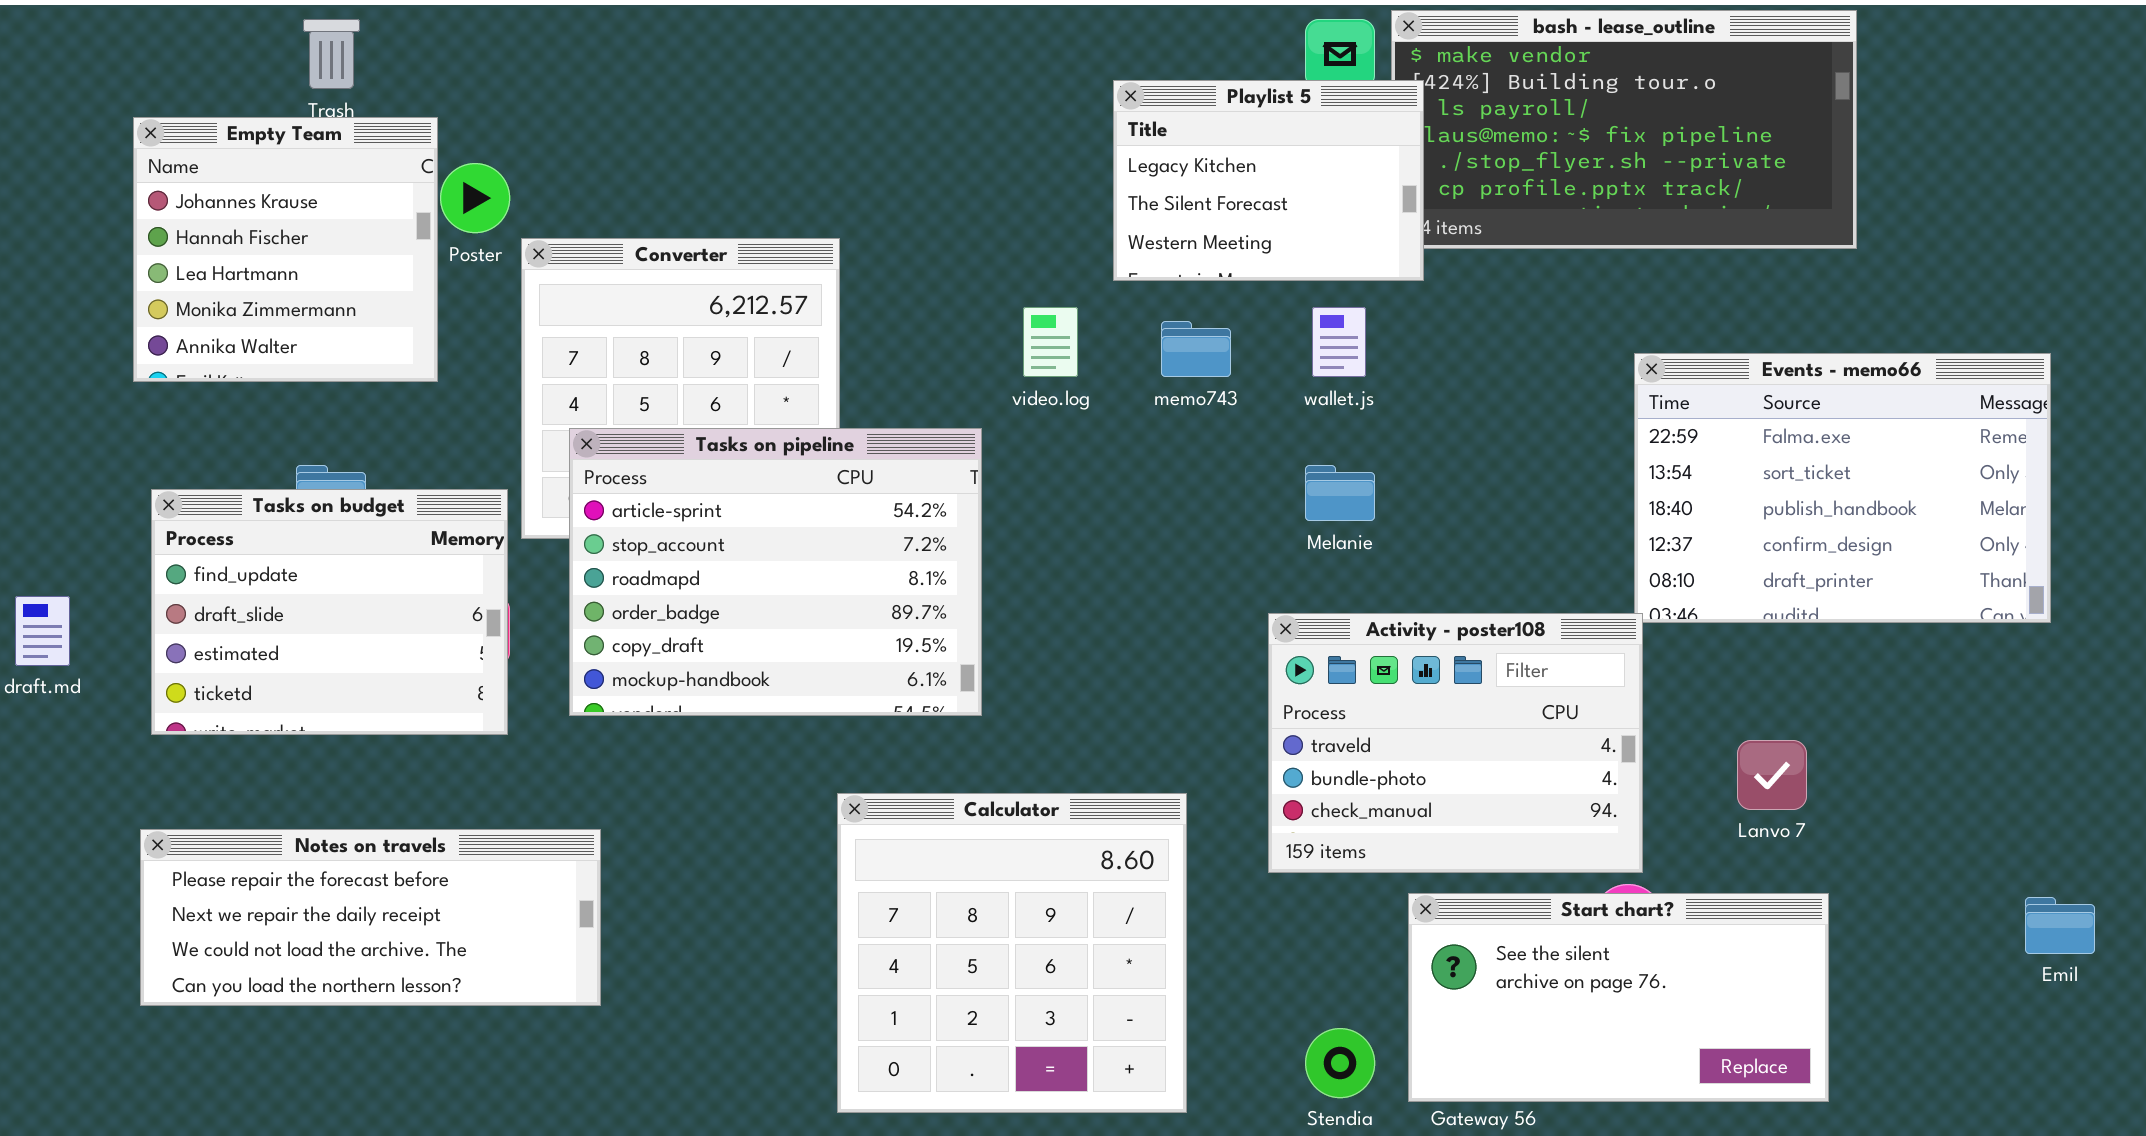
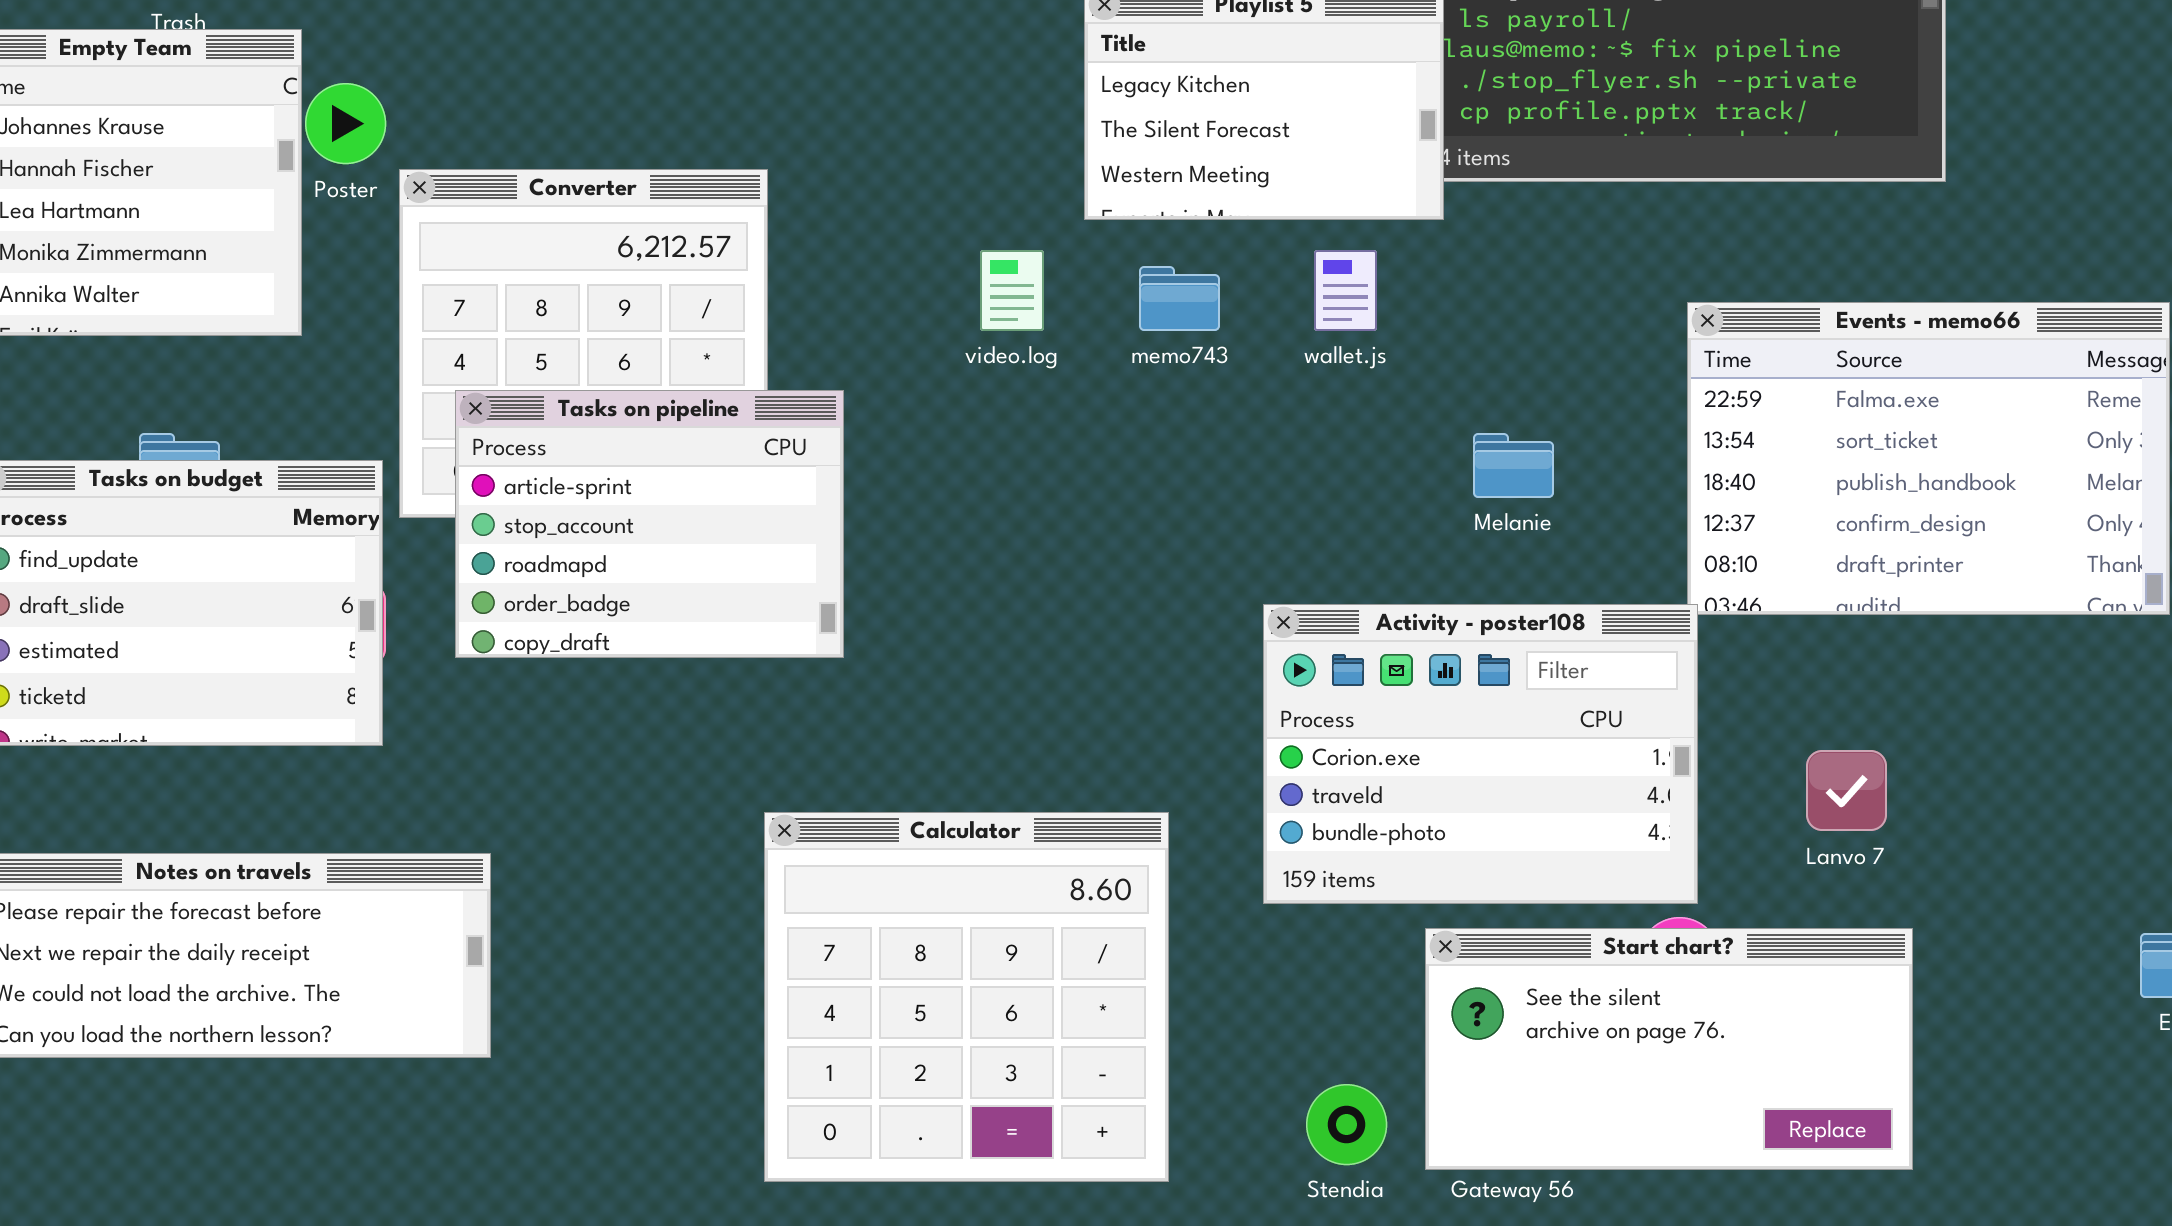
Tasks on pipeline: [569,428,982,716] -> [455,390,844,658], resized
Melanie: [1305,465,1375,521] -> [1473,433,1554,498], moved
Activity - poster108: [1268,613,1643,873] -> [1263,604,1698,904], scrolled up 1 row

